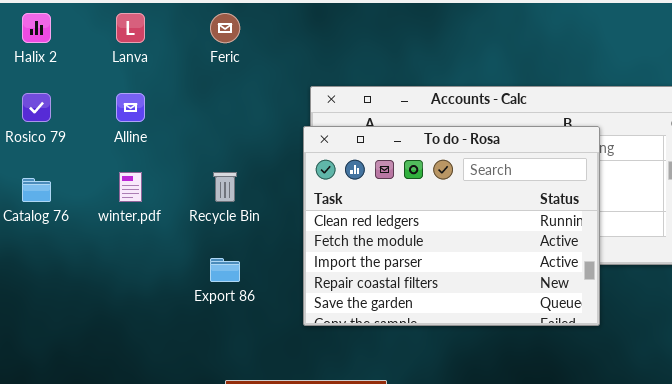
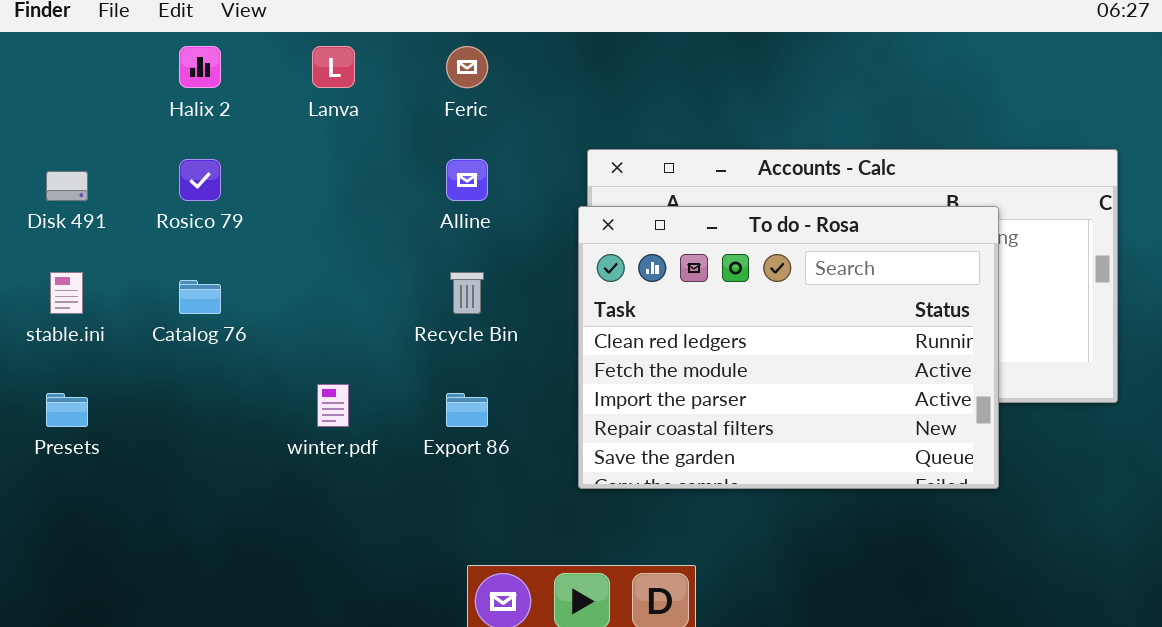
Alline: [116,93,145,122] -> [446,159,488,201], moved
winter.pdf: [119,172,142,202] -> [317,384,349,427], moved

